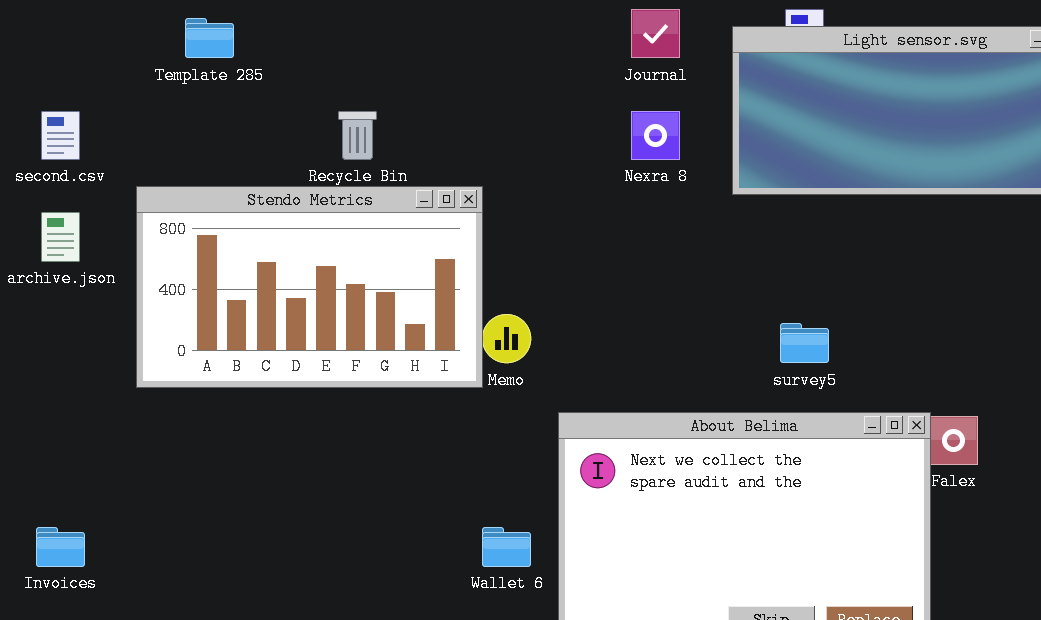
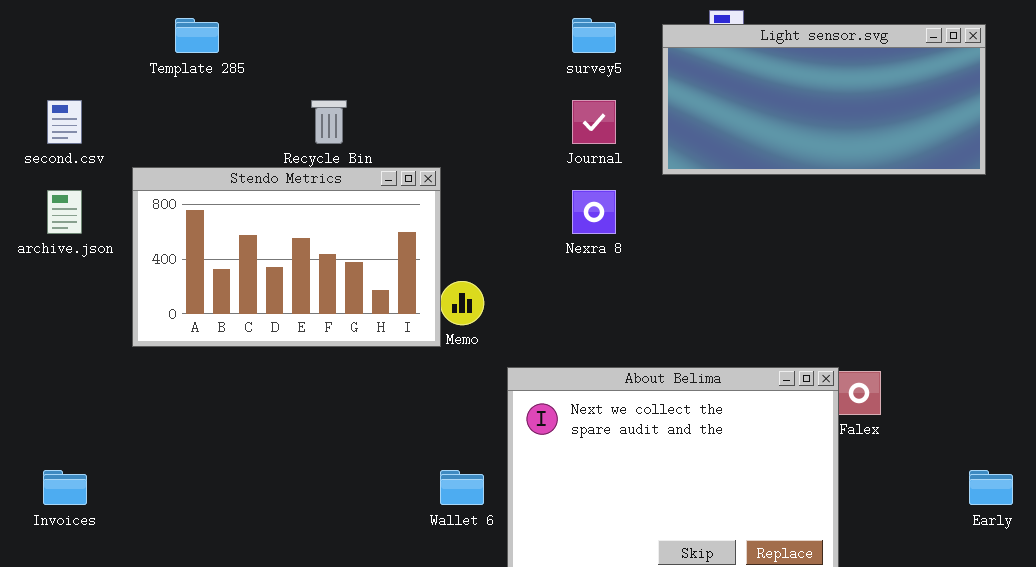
Journal: [631,9,680,58] -> [572,100,616,144], moved
Nexra 8: [631,111,680,160] -> [572,190,616,234], moved
survey5: [780,323,829,363] -> [572,18,616,53], moved

